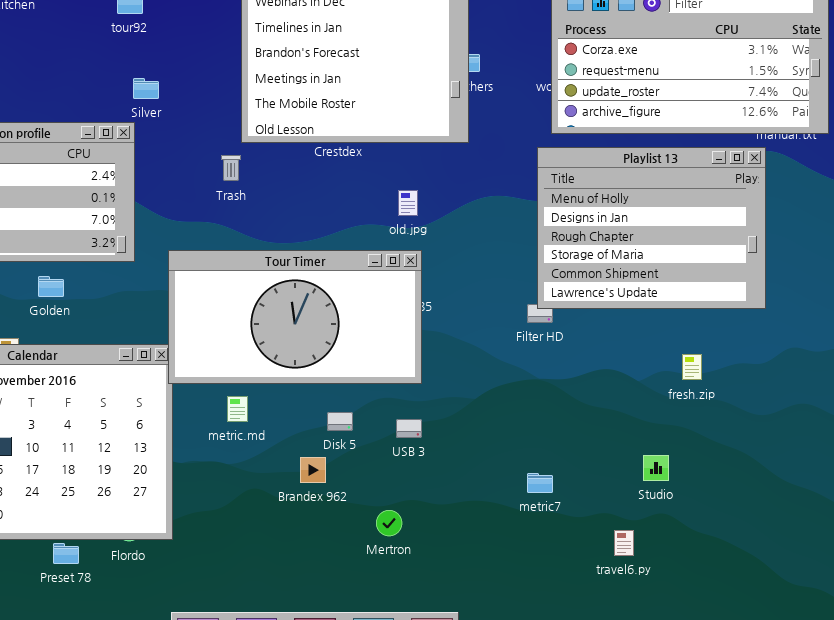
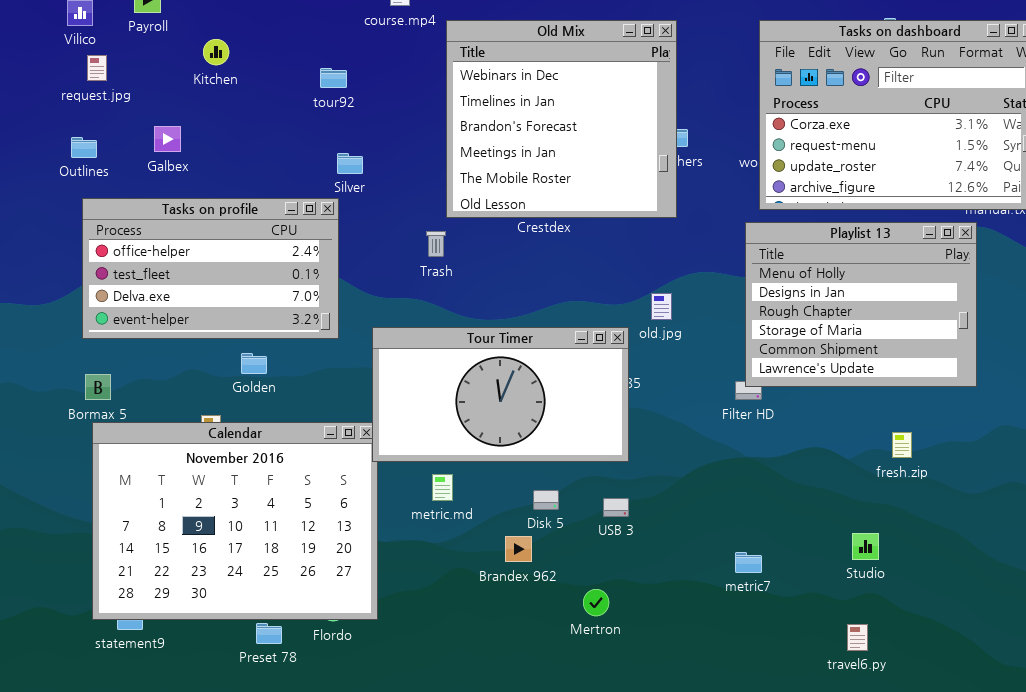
old.jpg: [398,190,418,216] -> [651,293,672,320], moved
travel6.py: [614,530,634,556] -> [847,624,868,651], moved

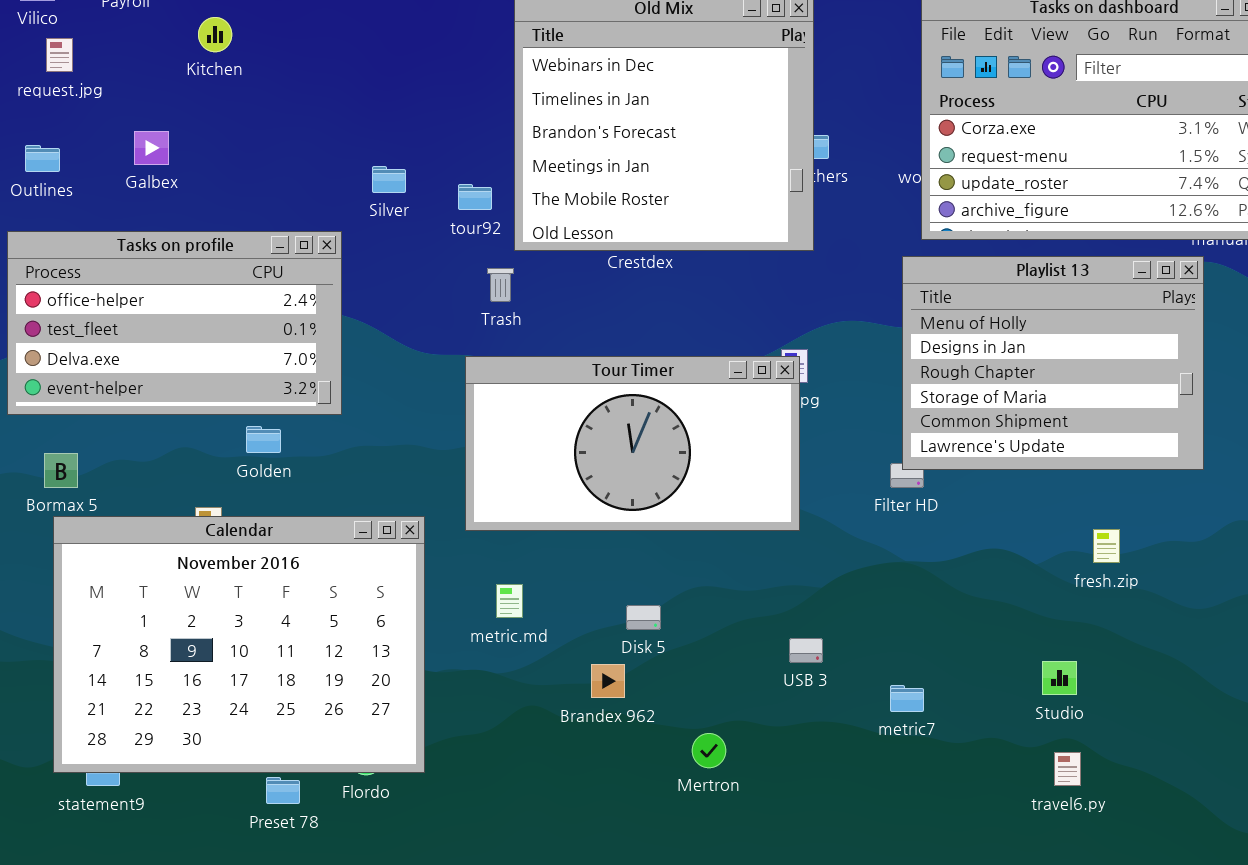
tour92: [320,68,347,88] -> [458,184,492,210], moved
Tasks on profile: [82,198,339,339] -> [7,231,342,415], moved
Tour Timer: [372,327,629,462] -> [465,356,800,531], moved
USB 3: [603,498,629,517] -> [789,638,823,663], moved
travel6.py: [847,624,868,651] -> [1054,752,1081,786], moved

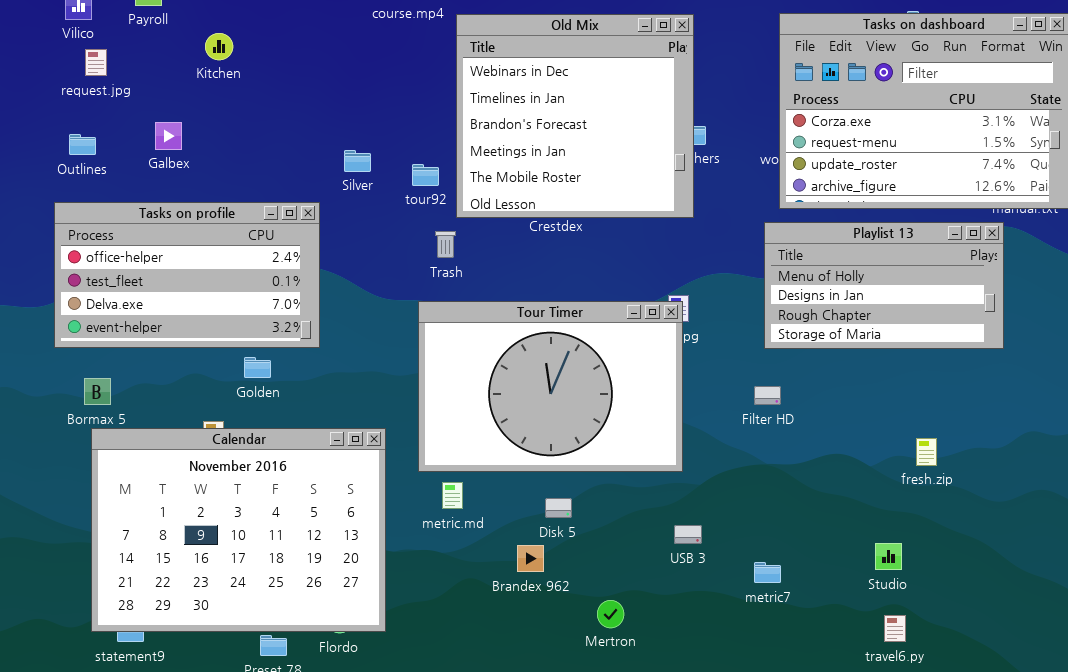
Playlist 13: [902,256,1204,470] -> [764,222,1004,349], resized
Tour Timer: [465,356,800,531] -> [418,301,683,472], resized

